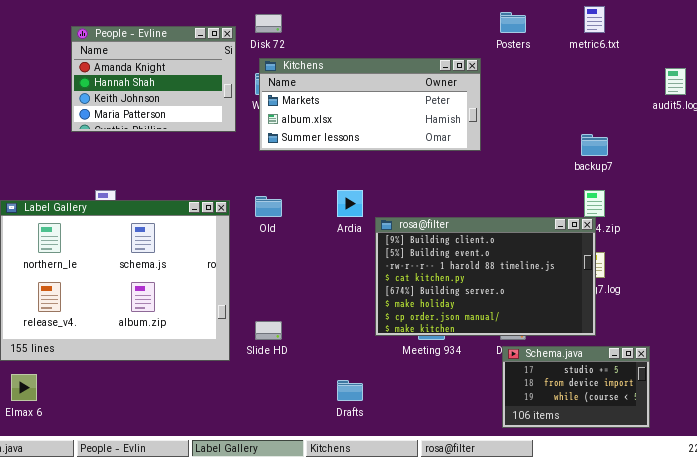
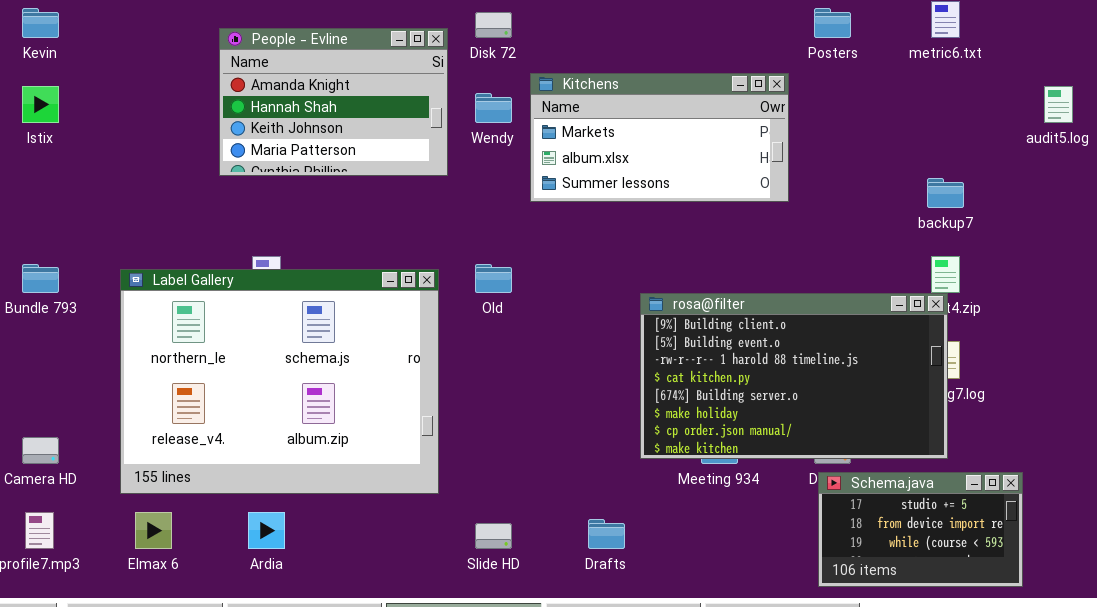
Kitchens: [259,58,481,151] -> [530,73,789,202], resized
Ardia: [337,190,363,217] -> [248,512,285,549], moved
Slide HD: [255,321,282,340] -> [475,523,512,549], moved

